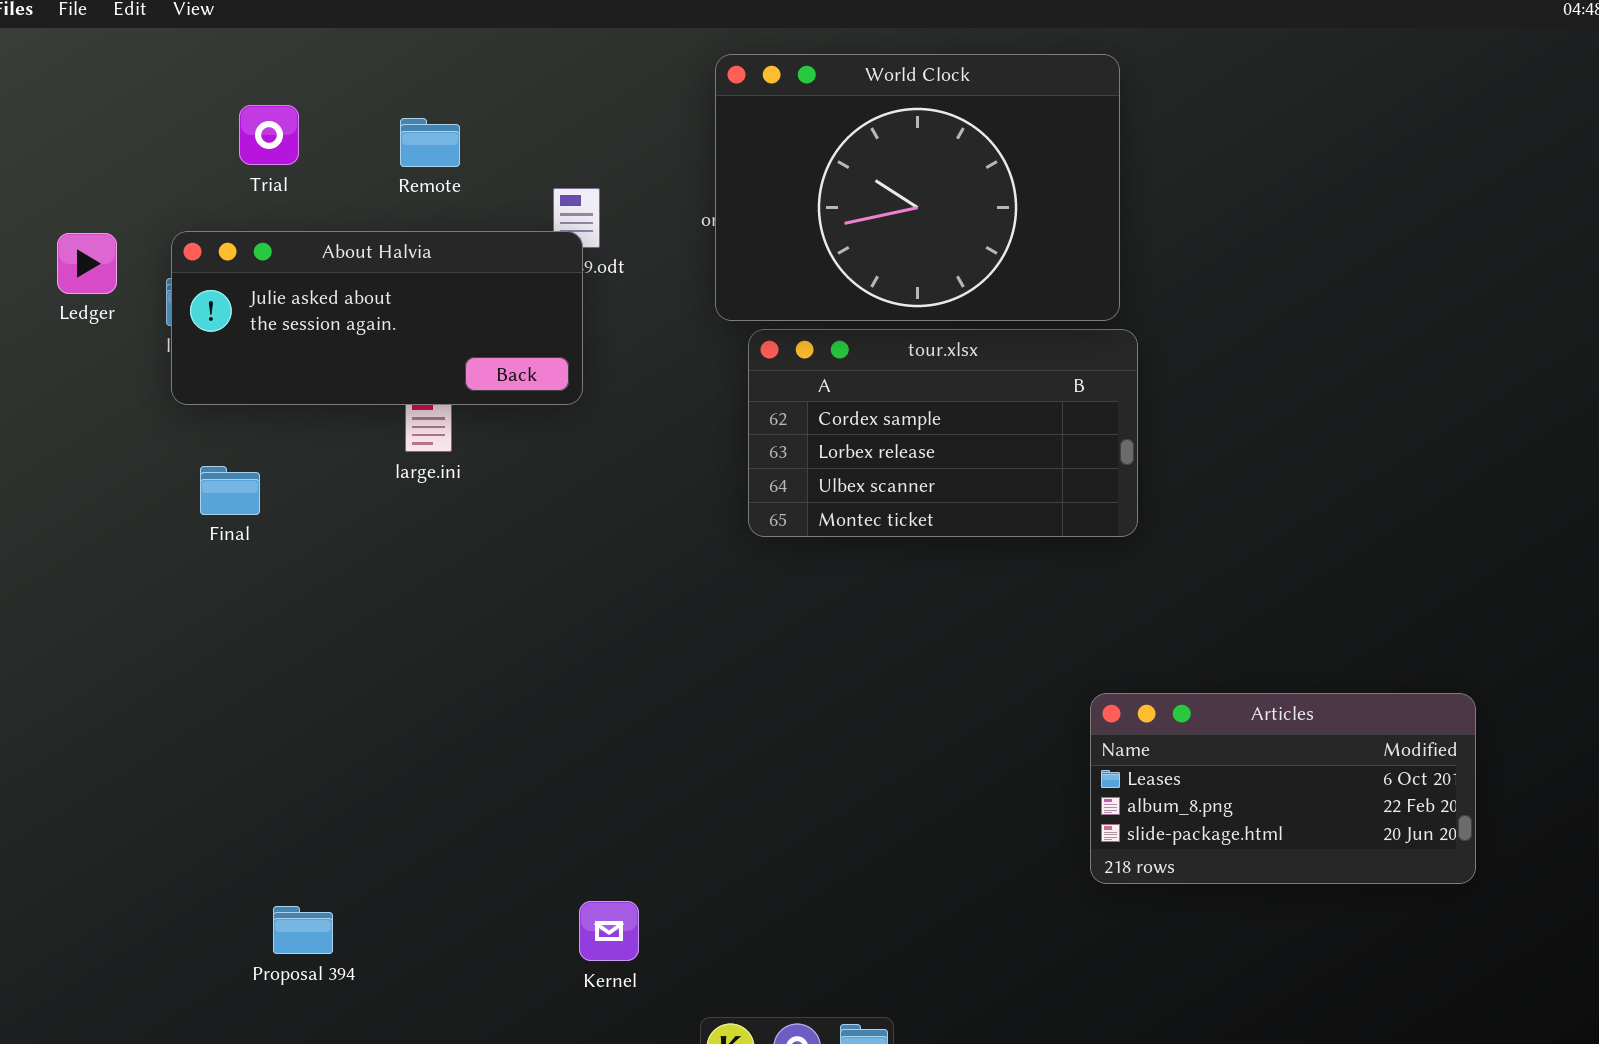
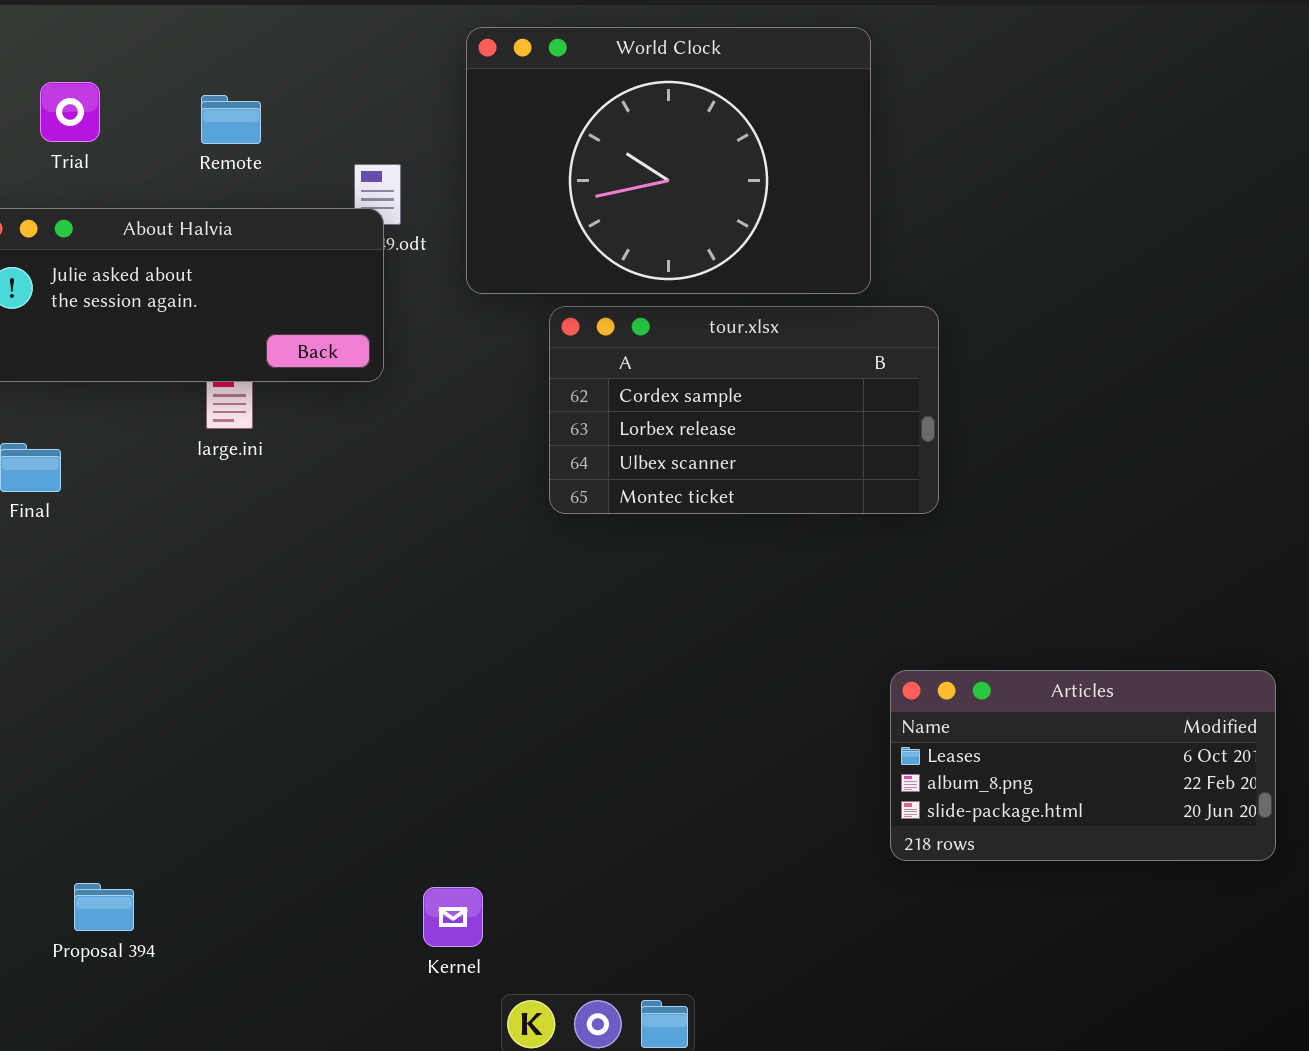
World Clock: [715,54,1120,321] -> [466,27,871,294], moved
Kernel: [579,901,639,961] -> [423,887,483,947], moved

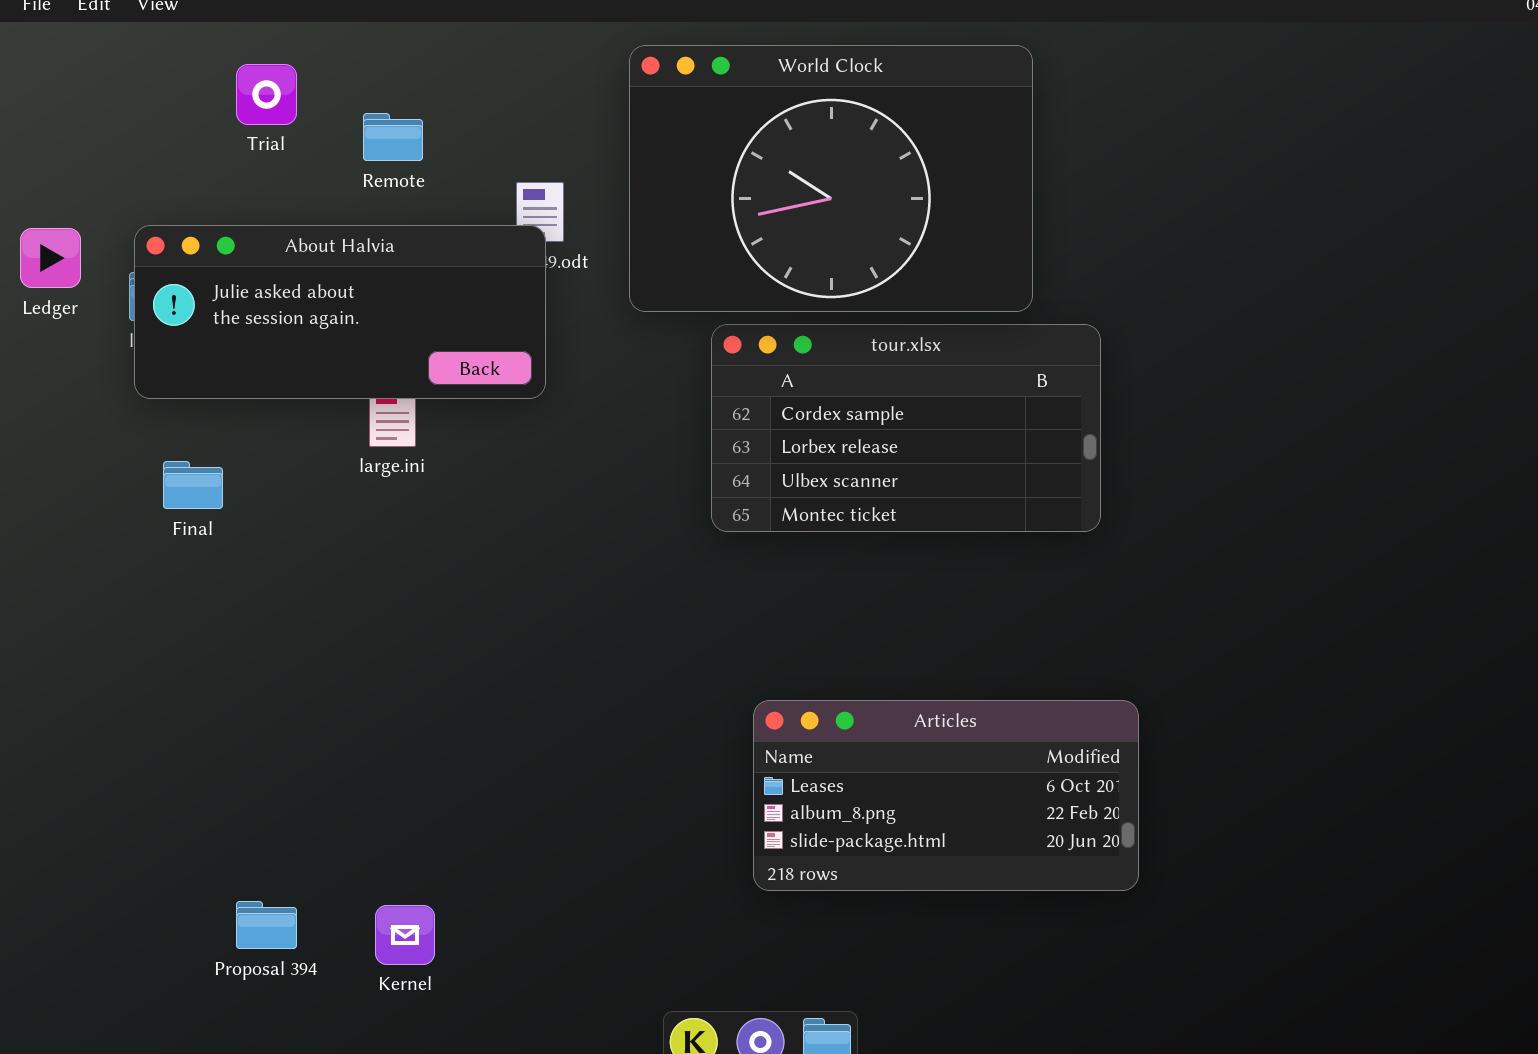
Trial: [40,82,100,142] -> [236,64,297,125], moved
Articles: [890,670,1276,861] -> [753,700,1139,891], moved
Kernel: [423,887,483,947] -> [375,905,435,965], moved

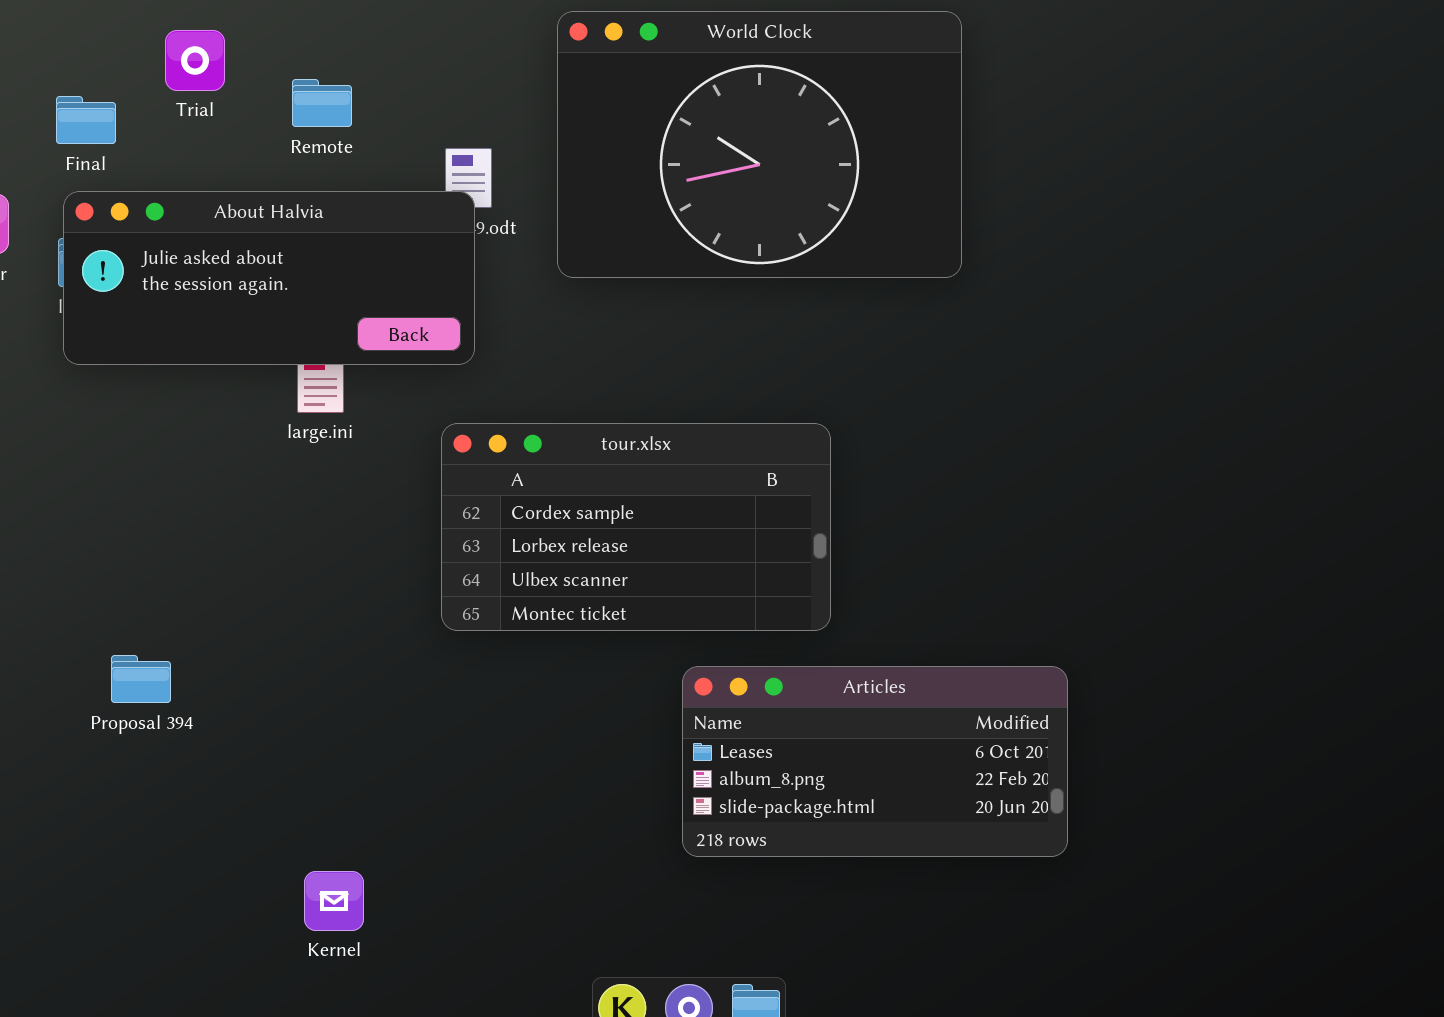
tour.xlsx: [711,324,1101,532] -> [441,423,831,631], moved
Final: [163,461,223,509] -> [56,96,116,144], moved
Proposal 394: [236,901,297,949] -> [111,655,171,703], moved

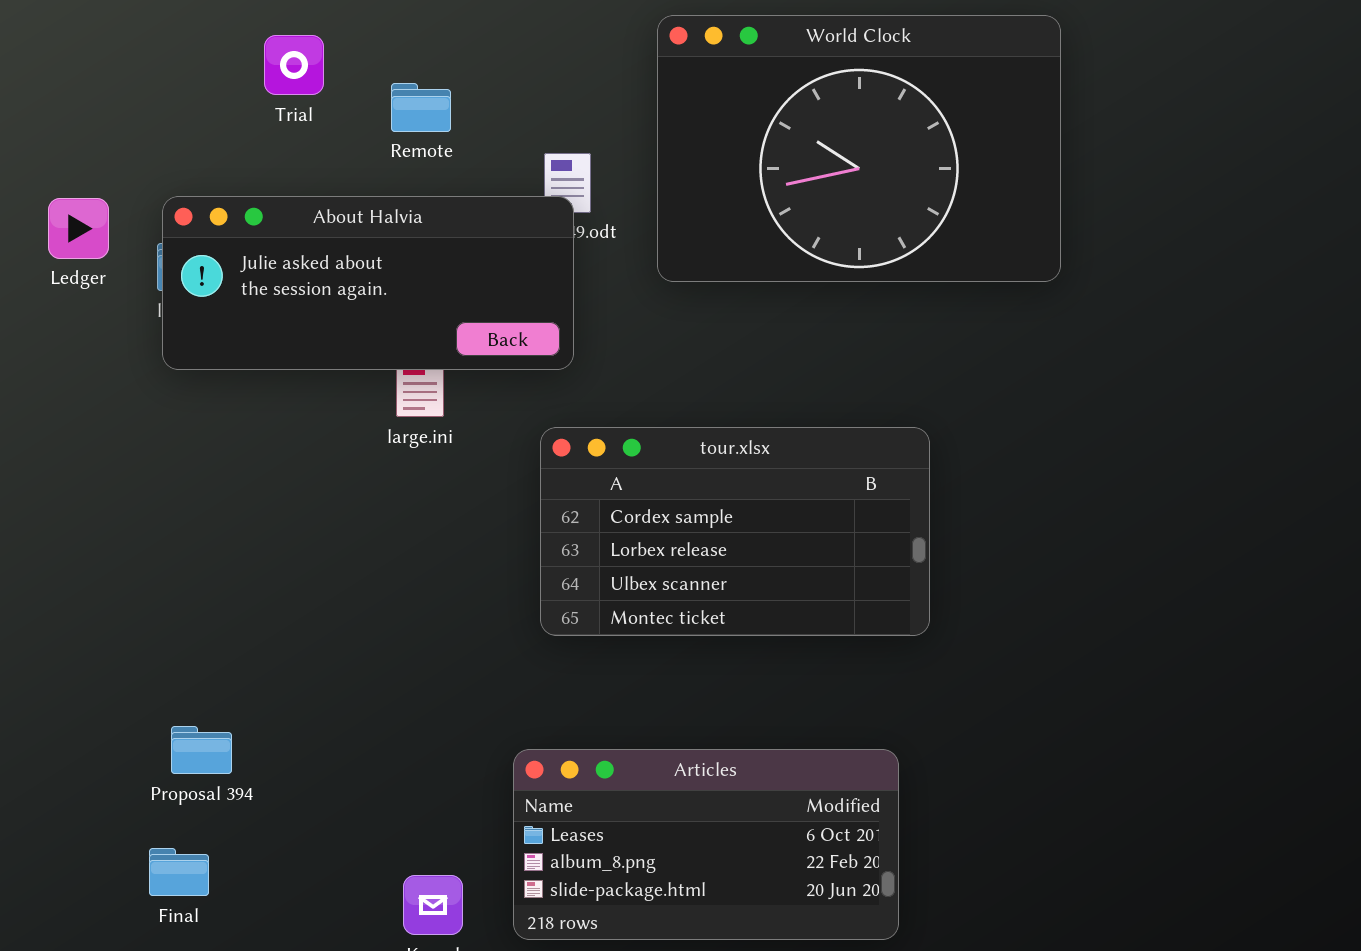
Final: [56,96,116,144] -> [149,848,209,896], moved
Proposal 394: [111,655,171,703] -> [171,726,232,774], moved
Articles: [682,666,1068,857] -> [513,749,899,940], moved

